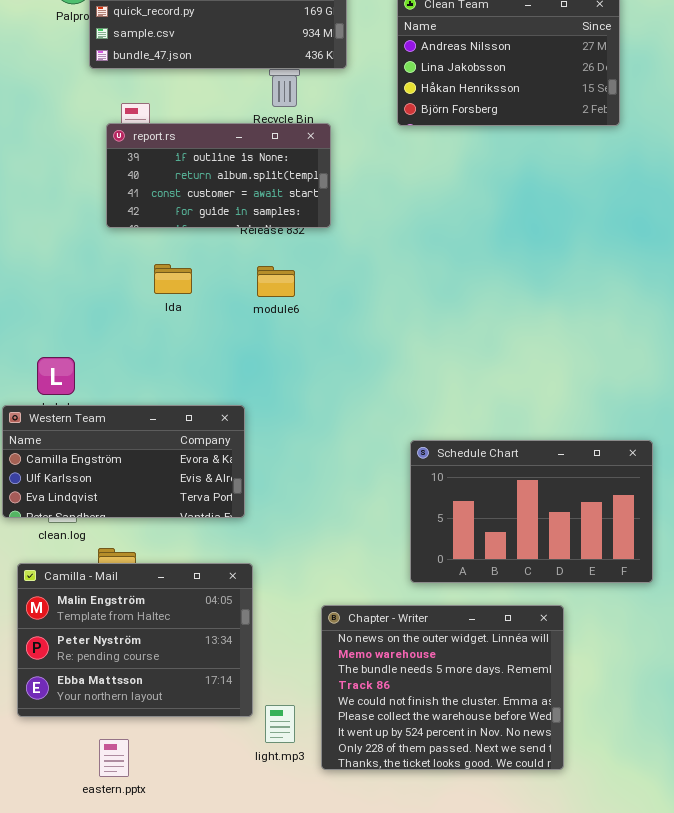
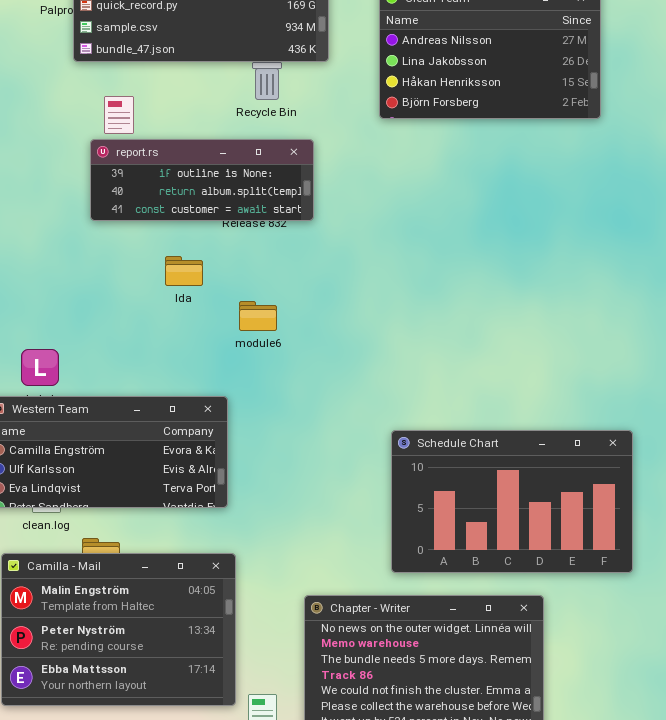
report.rs: [106,123,331,228] -> [90,139,314,221], resized
Ida: [154,264,192,294] -> [165,256,203,286], moved
module6: [257,266,295,297] -> [239,301,277,331], moved

